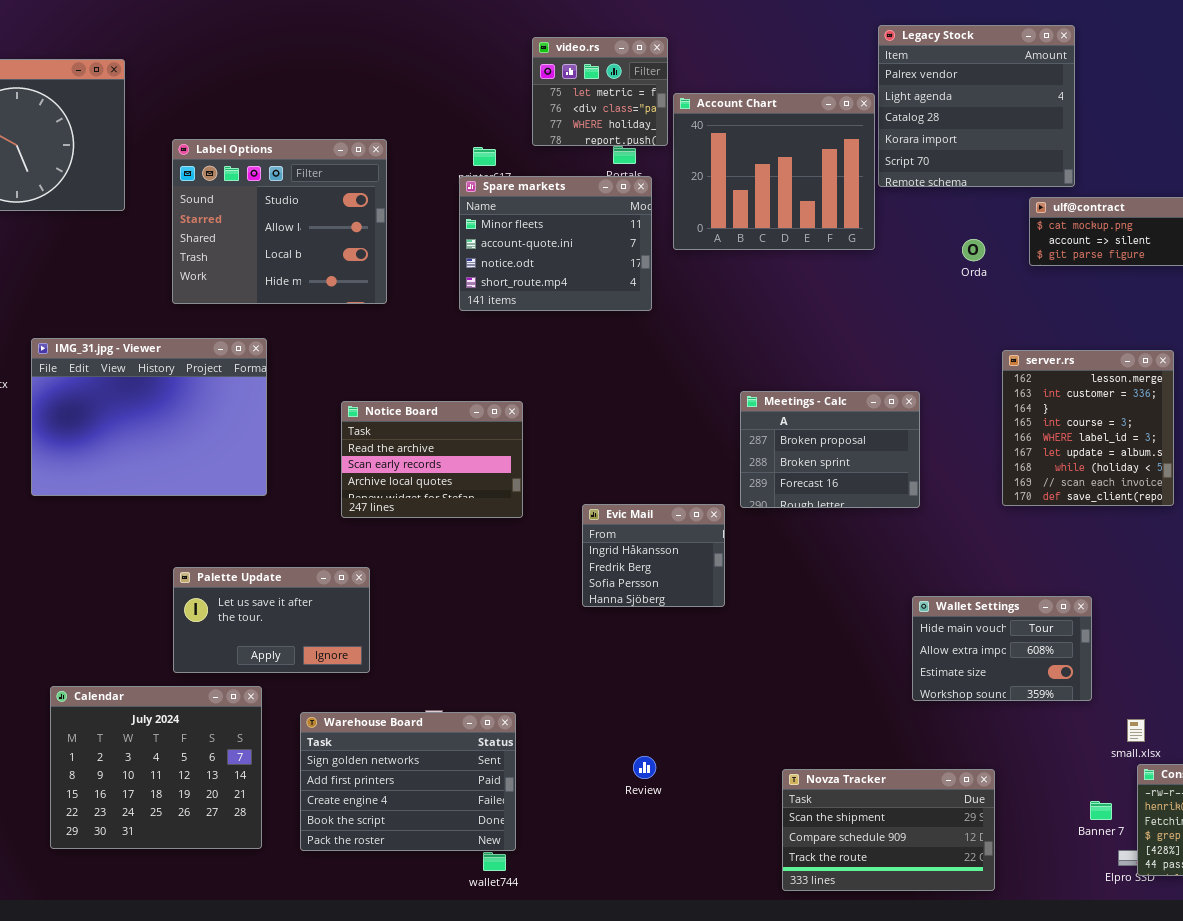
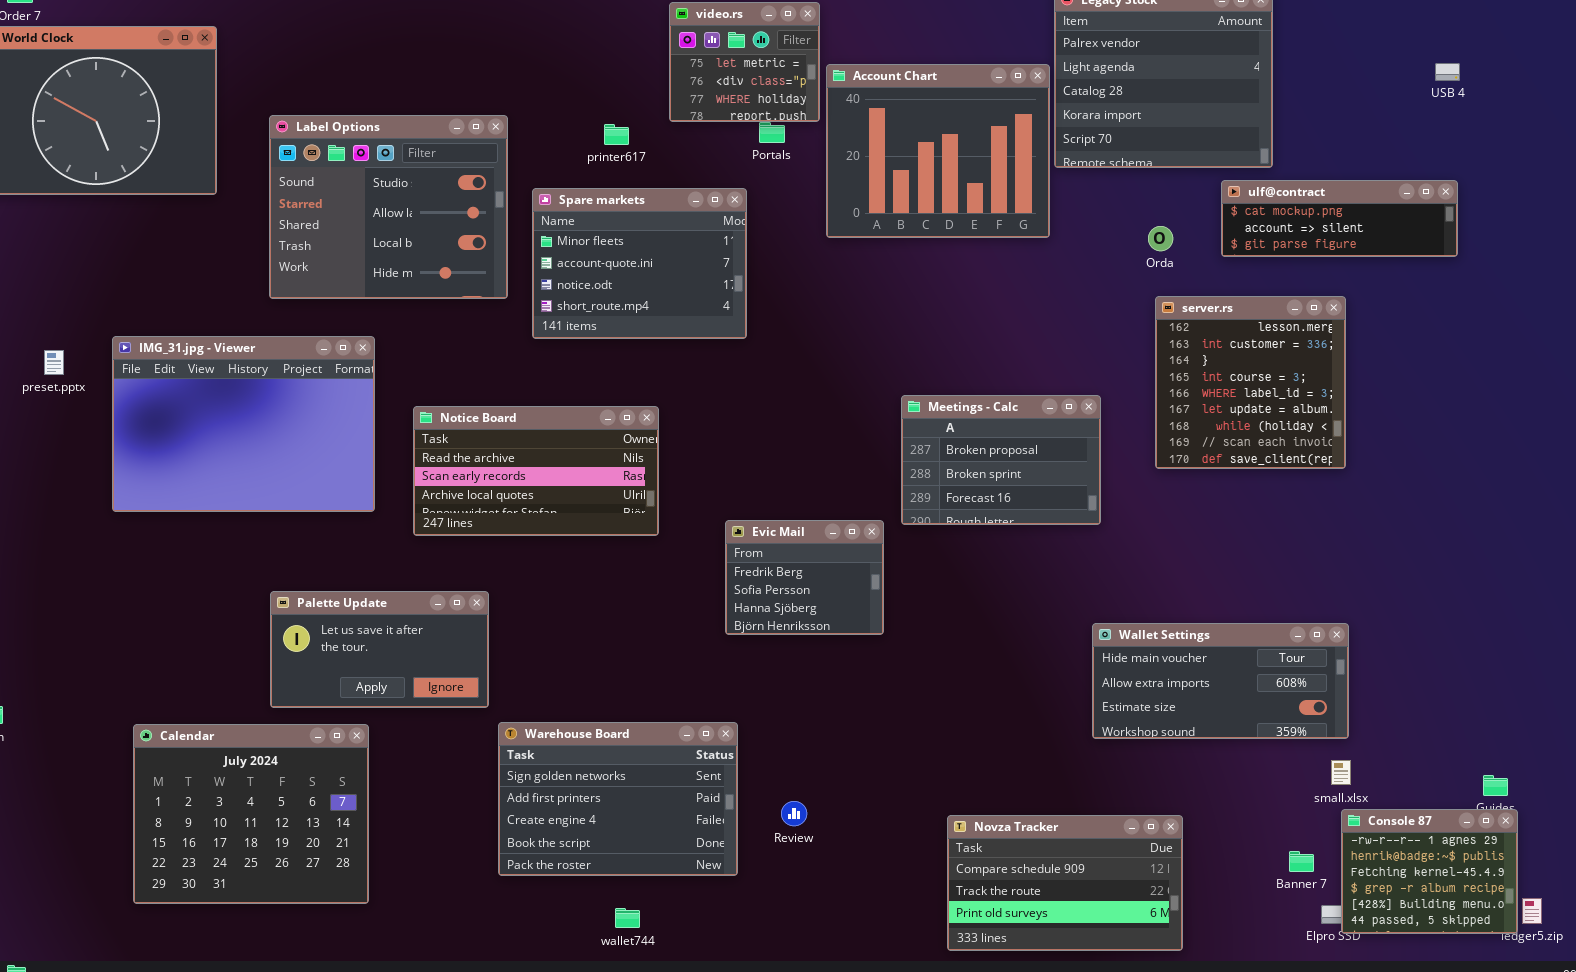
Spare markets: [459,176,652,311] -> [532,188,747,339], moved
server.rs: [1002,350,1174,506] -> [1155,296,1346,469], moved
Notice Board: [341,401,523,518] -> [413,406,659,536], resized
Evic Mail: [582,504,725,607] -> [725,520,884,635], scrolled down 1 row
Wallet Settings: [912,596,1092,701] -> [1092,623,1349,739], resized
Warehouse Board: [300,712,516,851] -> [498,722,738,876], moved
Novza Tracker: [782,769,995,891] -> [947,815,1183,951], scrolled down 1 row

